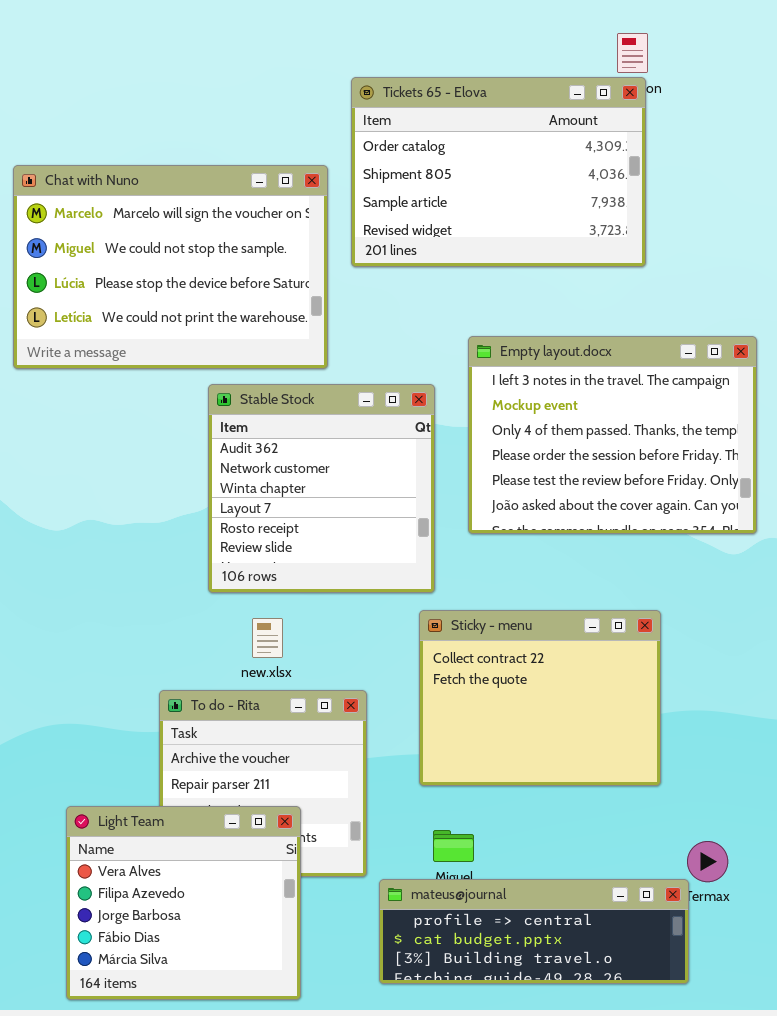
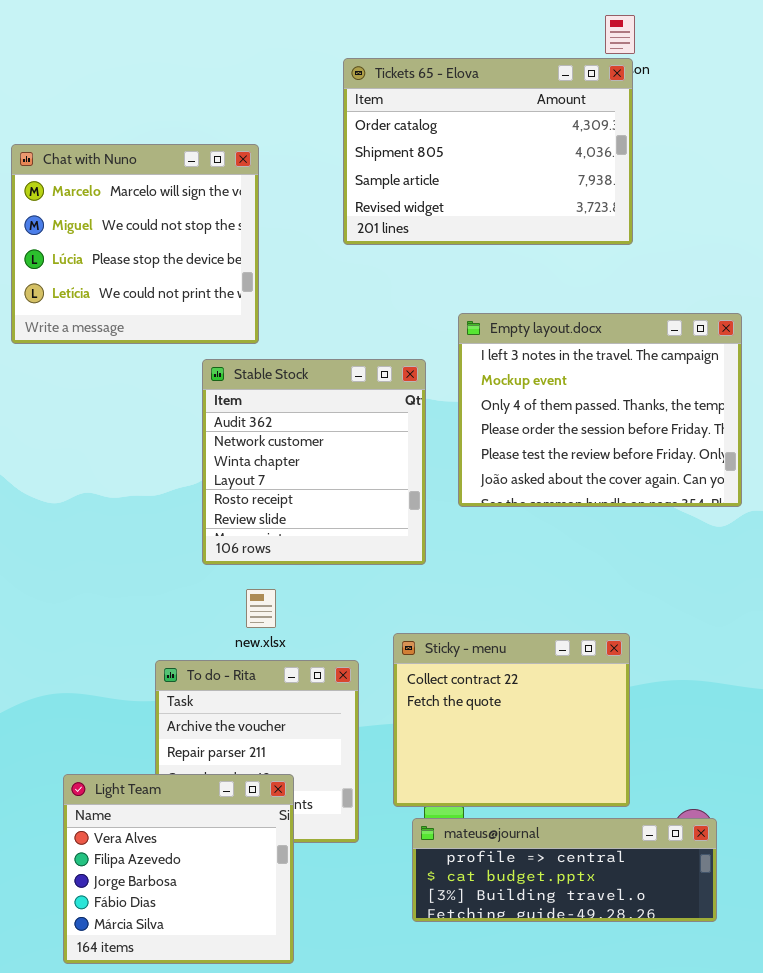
Chat with Nuno: [13,165,328,369] -> [11,144,259,344], resized
Sticky - menu: [419,610,661,786] -> [393,633,630,807], moved
mateus@journal: [379,879,689,984] -> [412,818,717,922], moved

